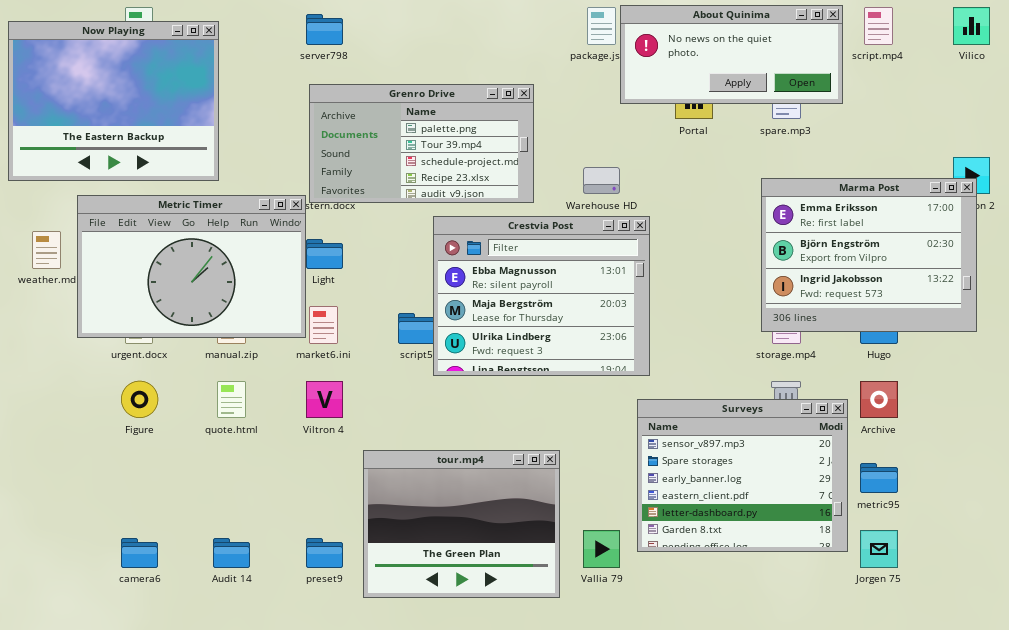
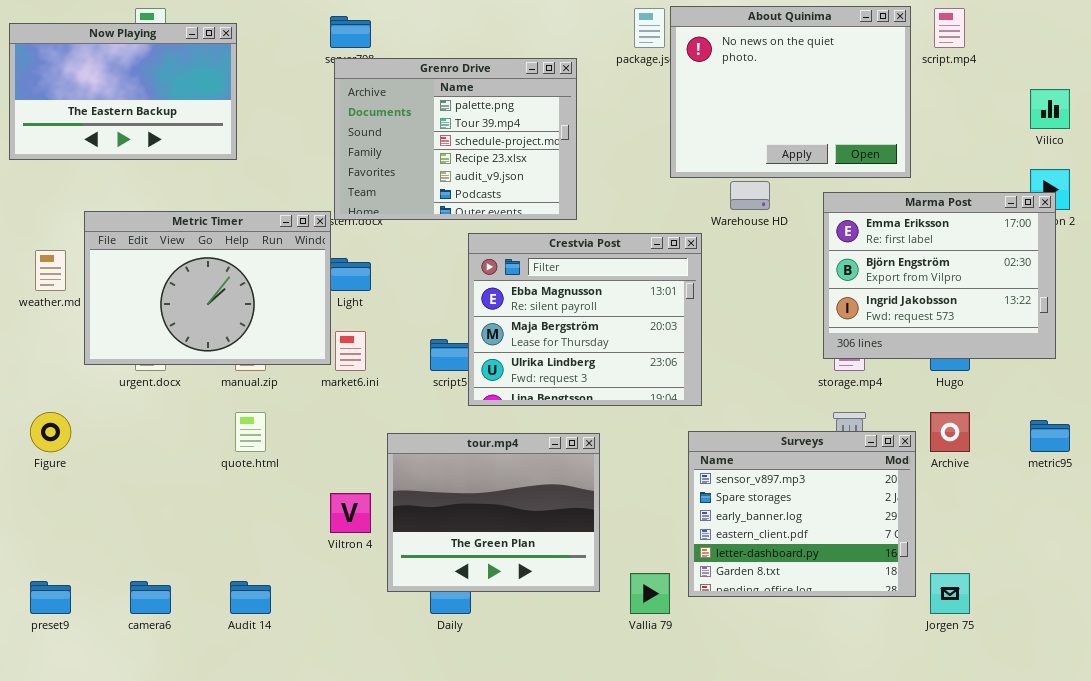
About Quinima: [620,5,843,104] -> [670,6,911,178], resized
Vilico: [953,7,990,45] -> [1030,89,1070,129], moved
Now Playing: [8,21,219,181] -> [9,23,237,160], resized
Grenro Drive: [309,84,534,203] -> [334,58,577,220], resized
Warehouse HD: [583,167,620,194] -> [730,181,770,210], moved
Figure: [121,381,158,418] -> [30,412,71,452], moved
Viltron 4: [306,381,343,418] -> [330,493,371,533], moved
tour.mp4: [363,450,560,598] -> [387,433,600,592], moved
metric95: [860,463,898,493] -> [1030,420,1070,452], moved
preset9: [306,538,343,568] -> [30,581,71,614], moved

